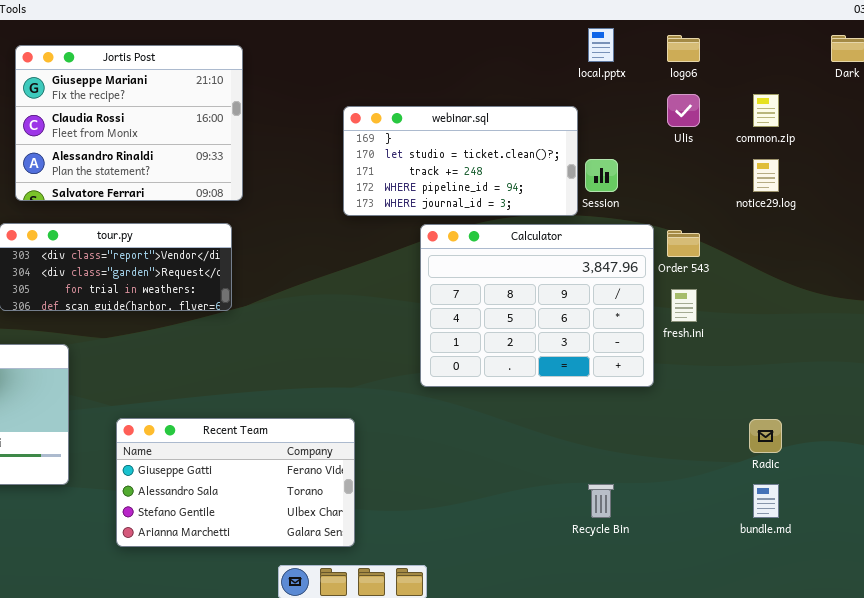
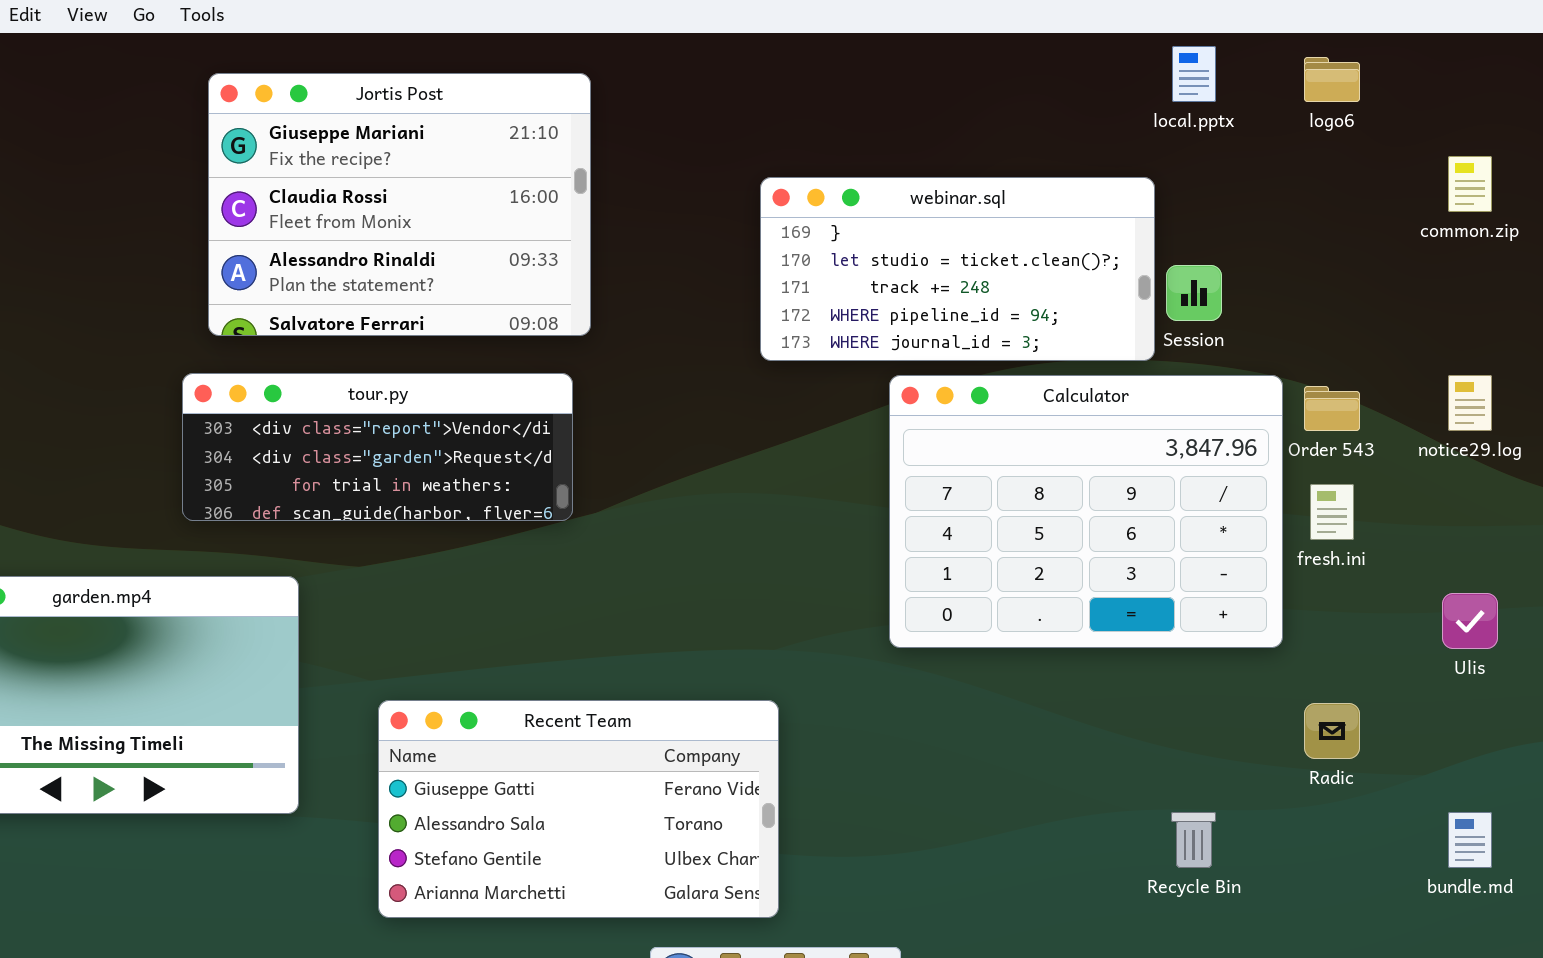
Ulis: [667,94,700,127] -> [1442,593,1498,649], moved
notice29.log: [753,159,779,192] -> [1448,375,1492,431], moved
Radic: [749,419,782,453] -> [1304,703,1360,759], moved

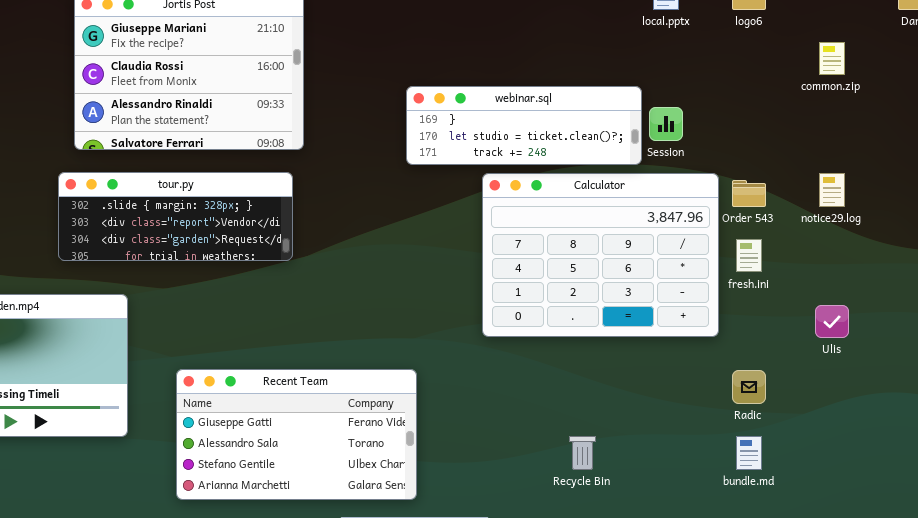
webinar.sql: [760,177,1155,361] -> [406,86,642,165], resized
tour.py: [182,373,573,521] -> [58,172,293,261], scrolled up 1 row
Recycle Bin: [1171,812,1216,868] -> [569,436,596,470], moved
bundle.md: [1448,812,1492,868] -> [736,436,762,470], moved

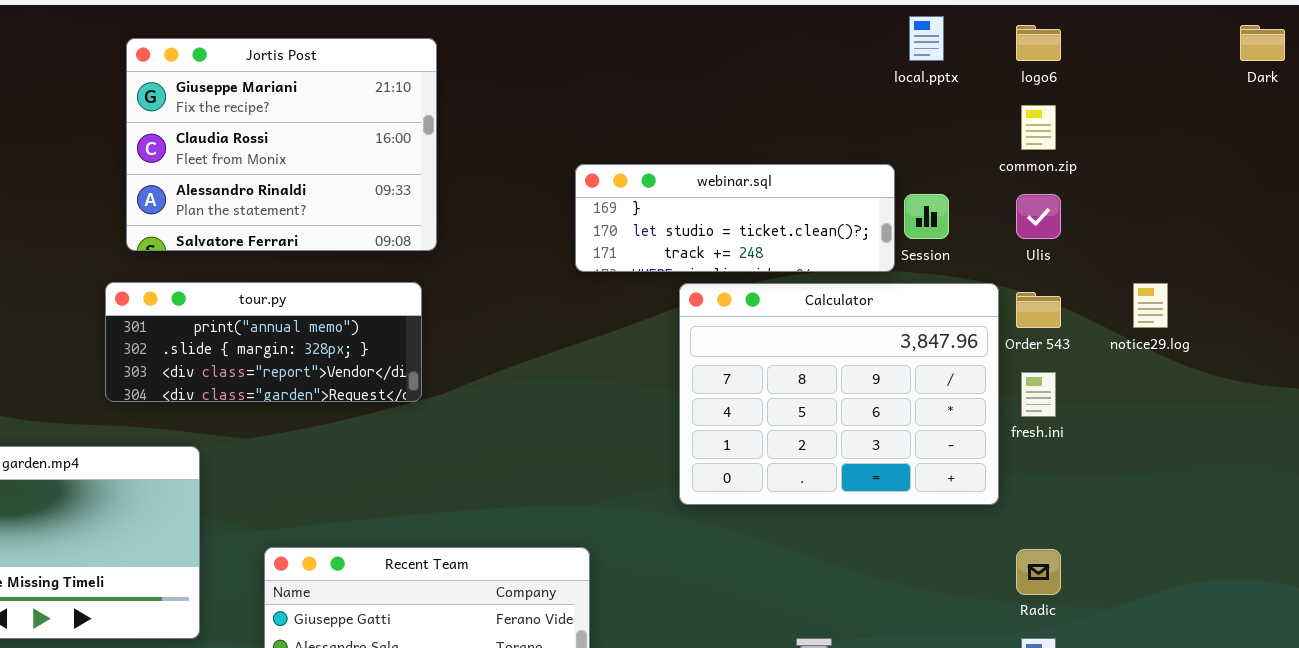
common.zip: [819,42,845,75] -> [1021,105,1056,150], moved
tour.py: [58,172,293,261] -> [105,282,422,402], scrolled up 1 row
Ulis: [815,305,849,338] -> [1016,194,1061,239], moved

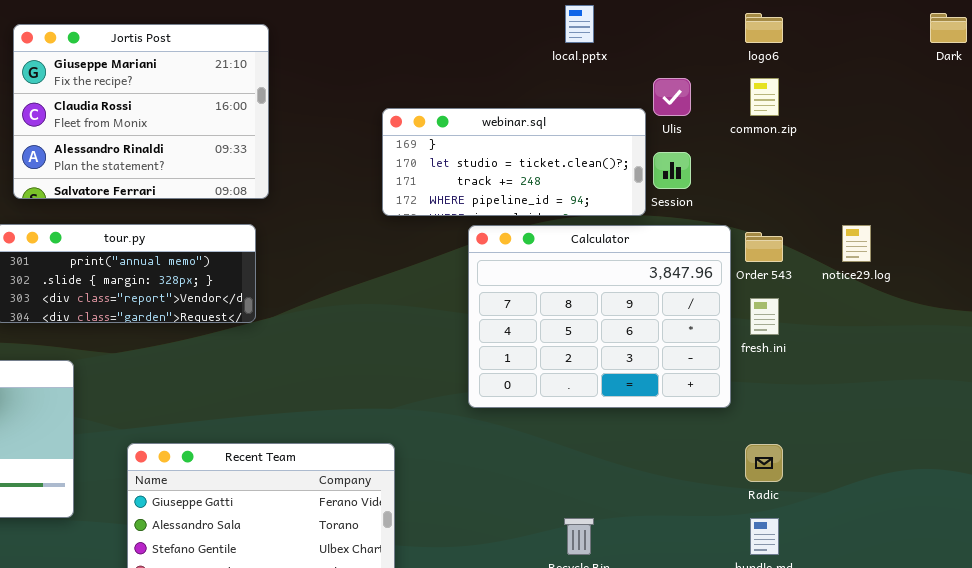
local.pptx: [909,16,944,61] -> [565,5,594,43], moved
webinar.sql: [575,164,895,272] -> [382,108,646,216], resized
Ulis: [1016,194,1061,239] -> [653,78,691,116], moved

